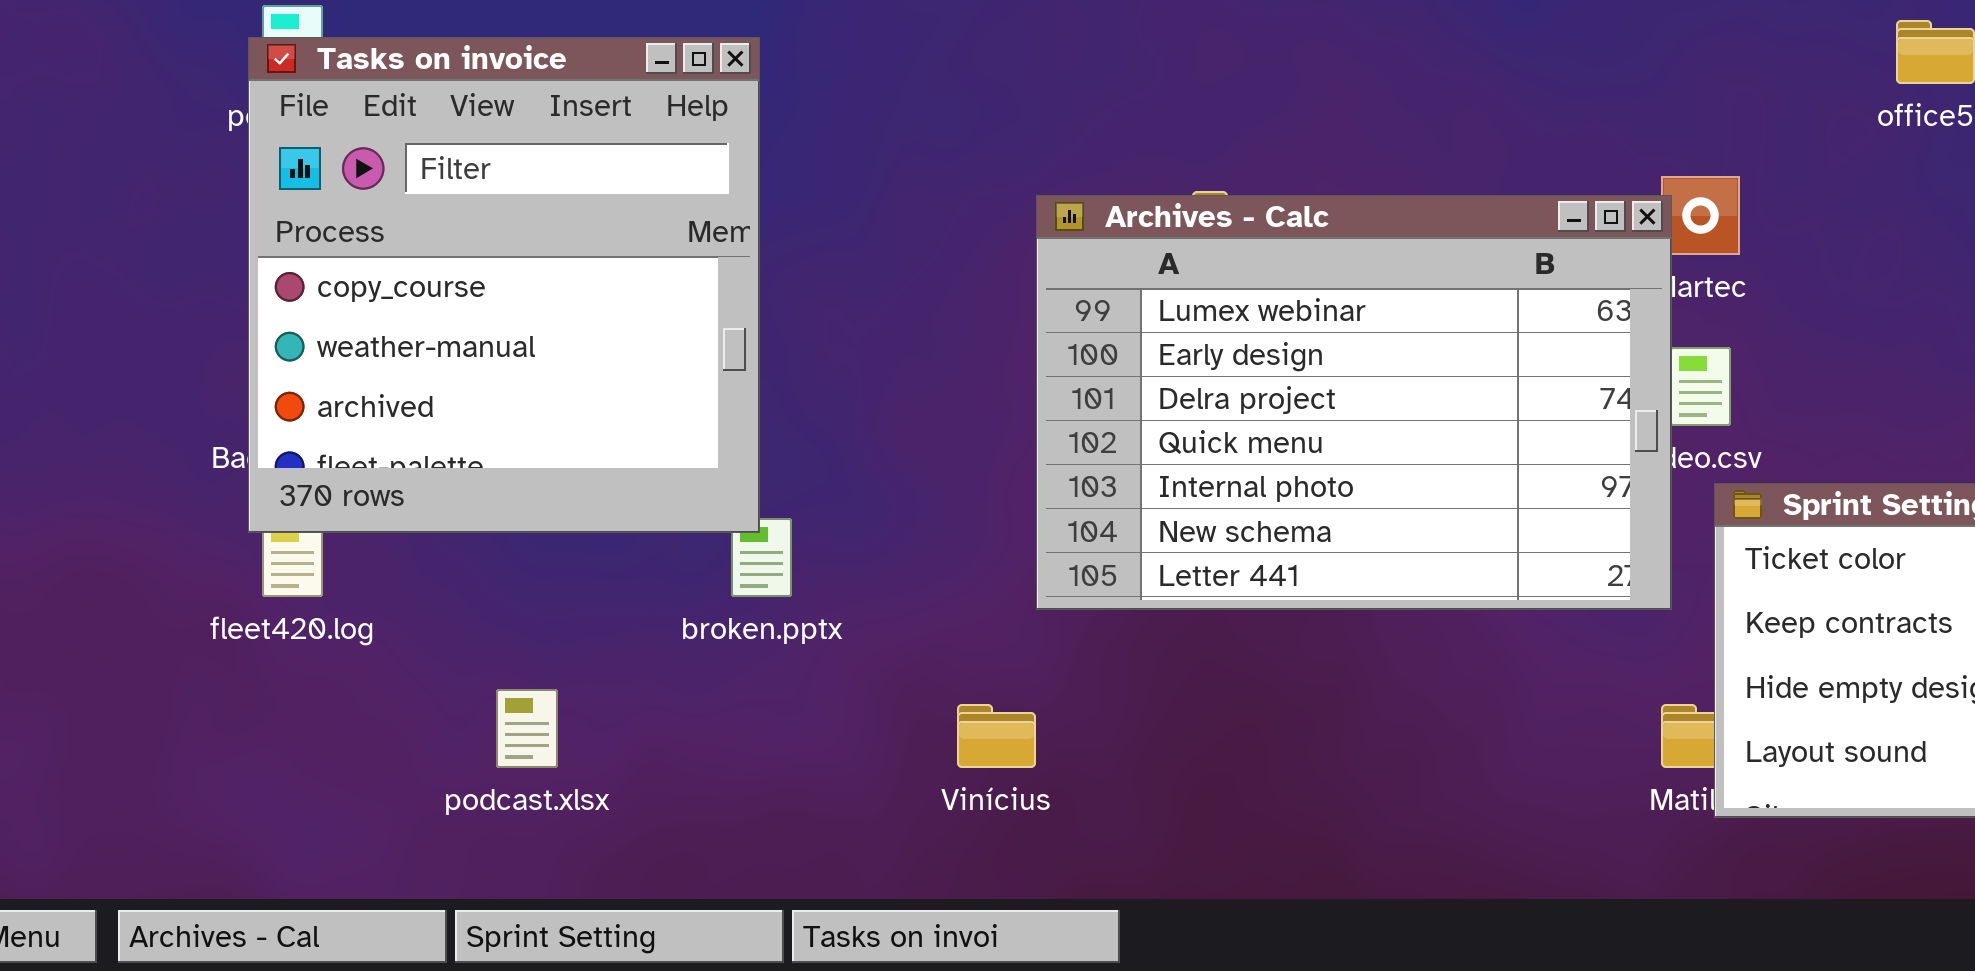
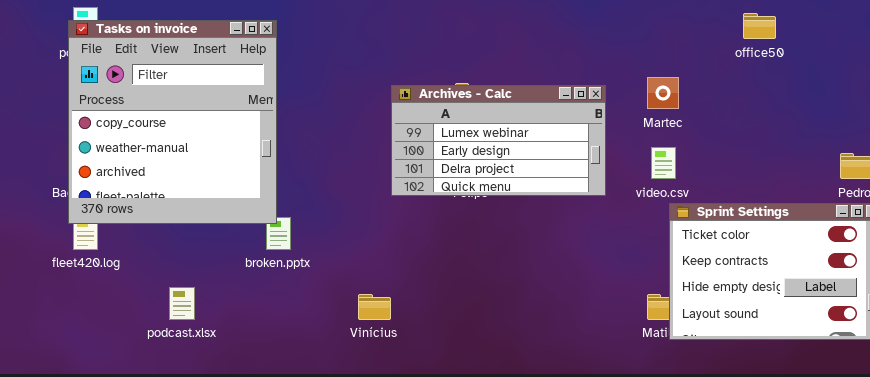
Archives - Calc: [1036,195,1672,610] -> [391,85,606,196], resized

